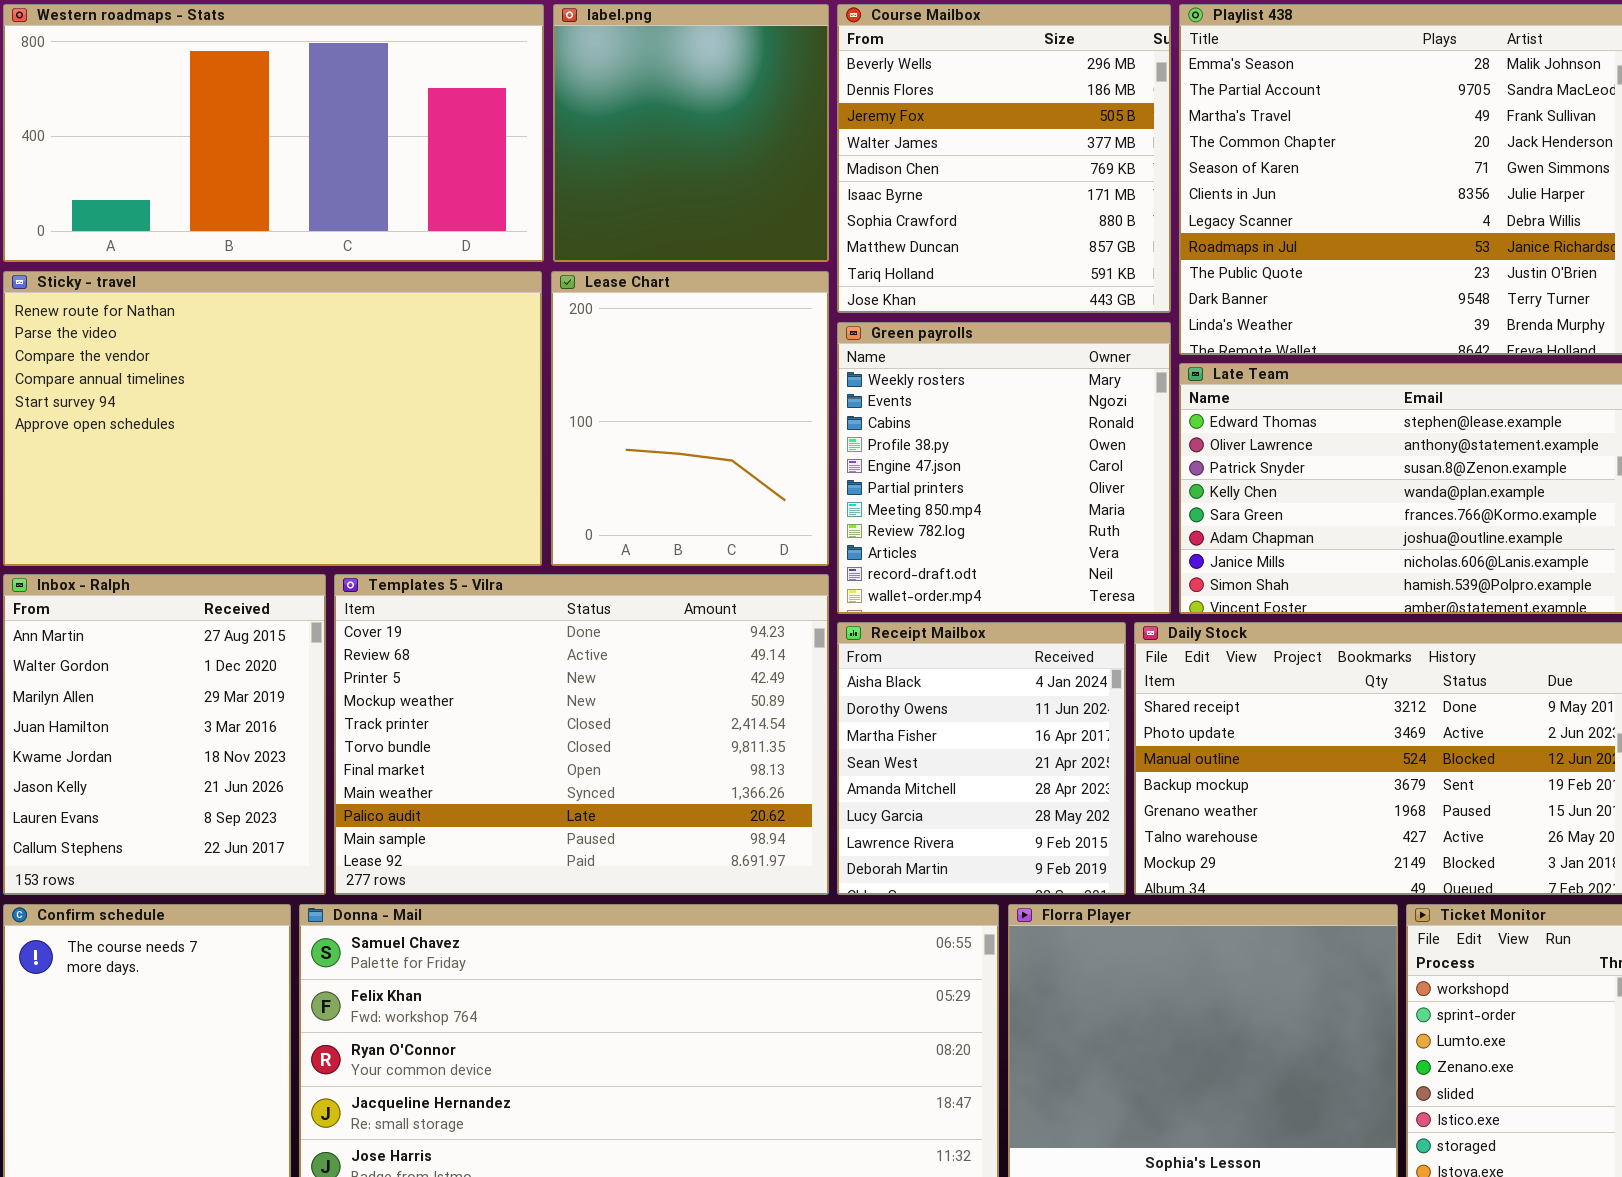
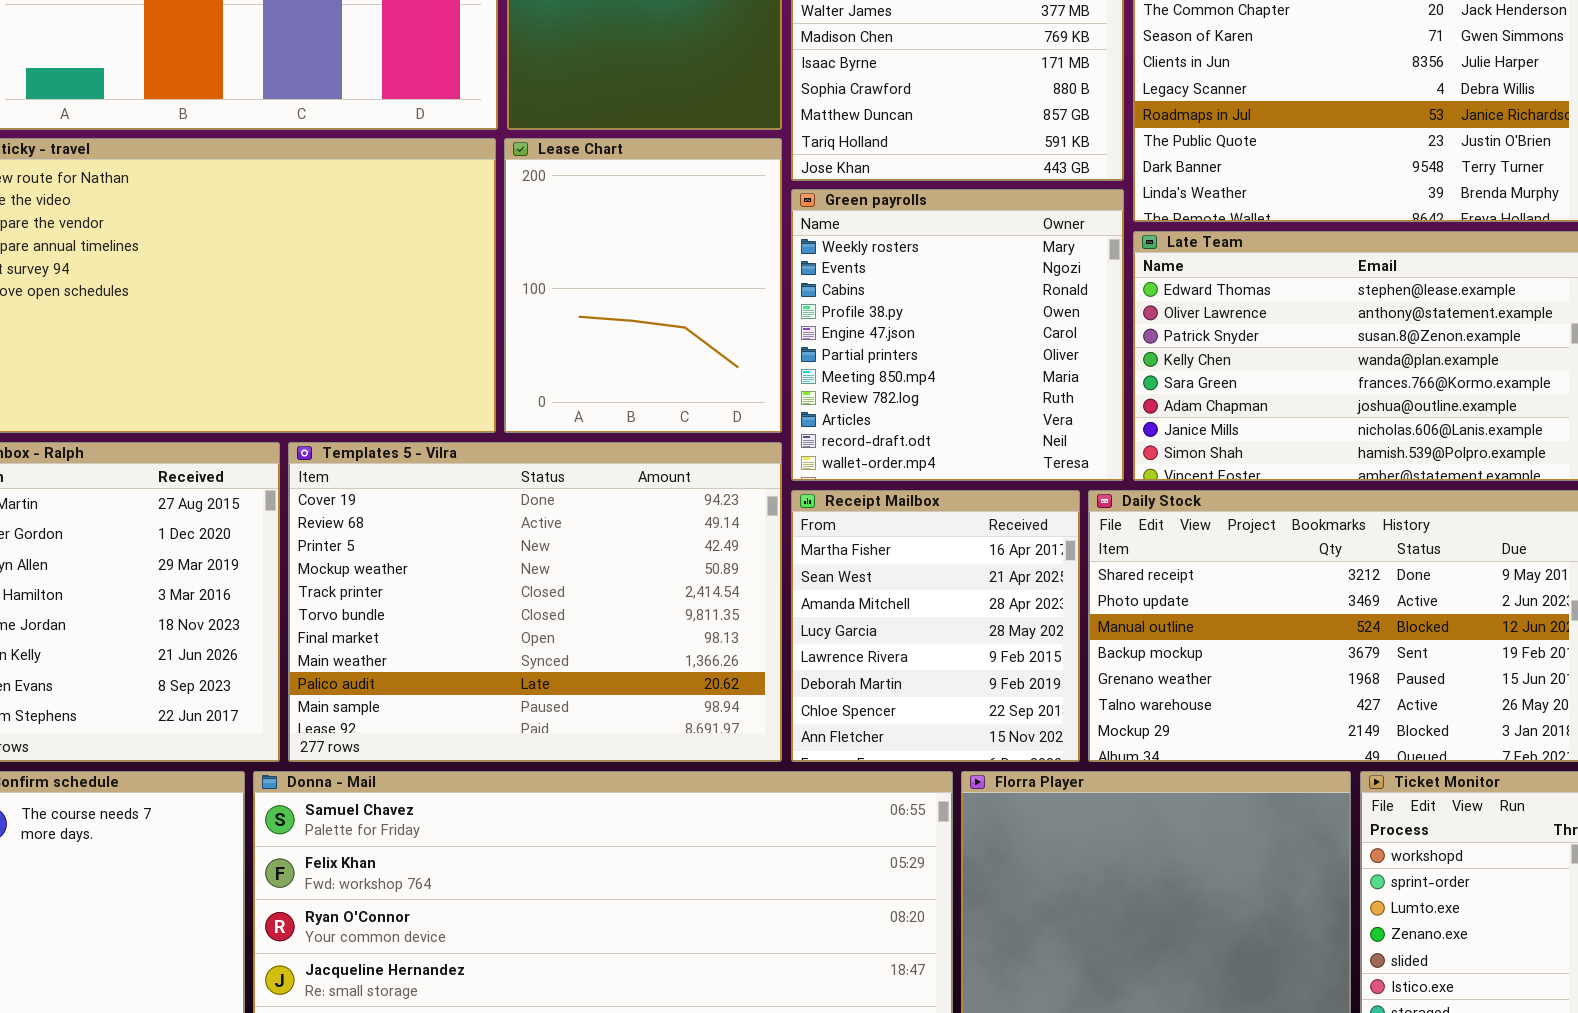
Receipt Mailbox: [837,622,1126,895] -> [791,490,1080,762], scrolled down 2 rows

